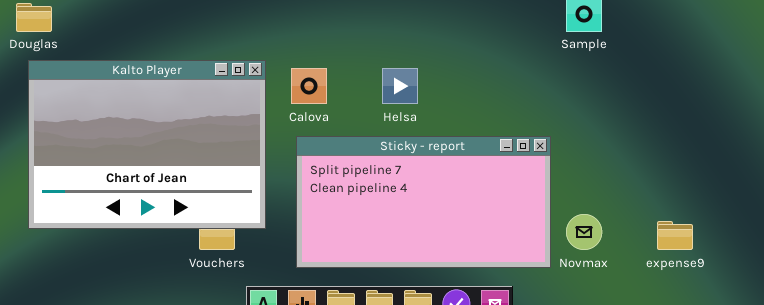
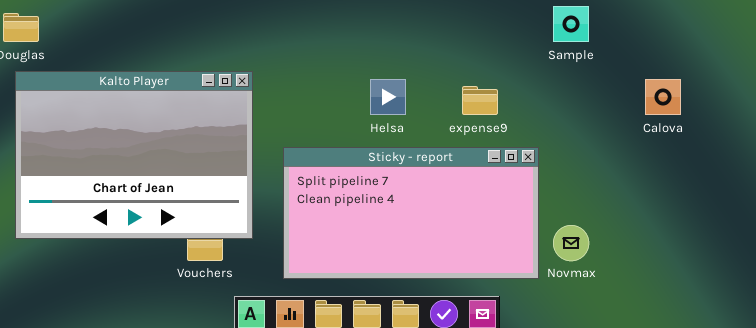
Calova: [291,68,327,104] -> [645,79,681,115], moved
expense9: [657,221,693,250] -> [462,86,498,115], moved

